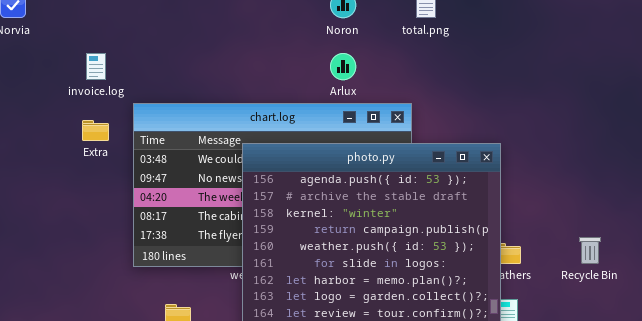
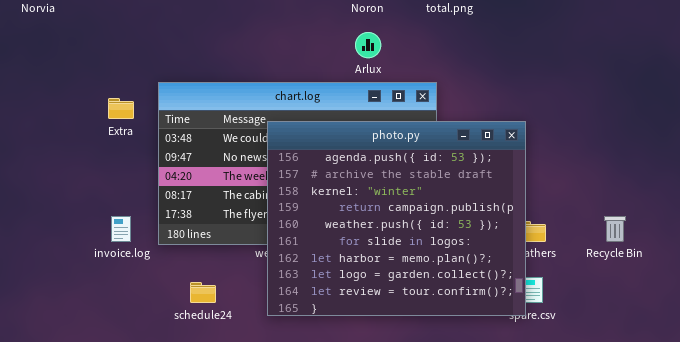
invoice.log: [86,53,106,80] -> [111,216,131,242], moved

